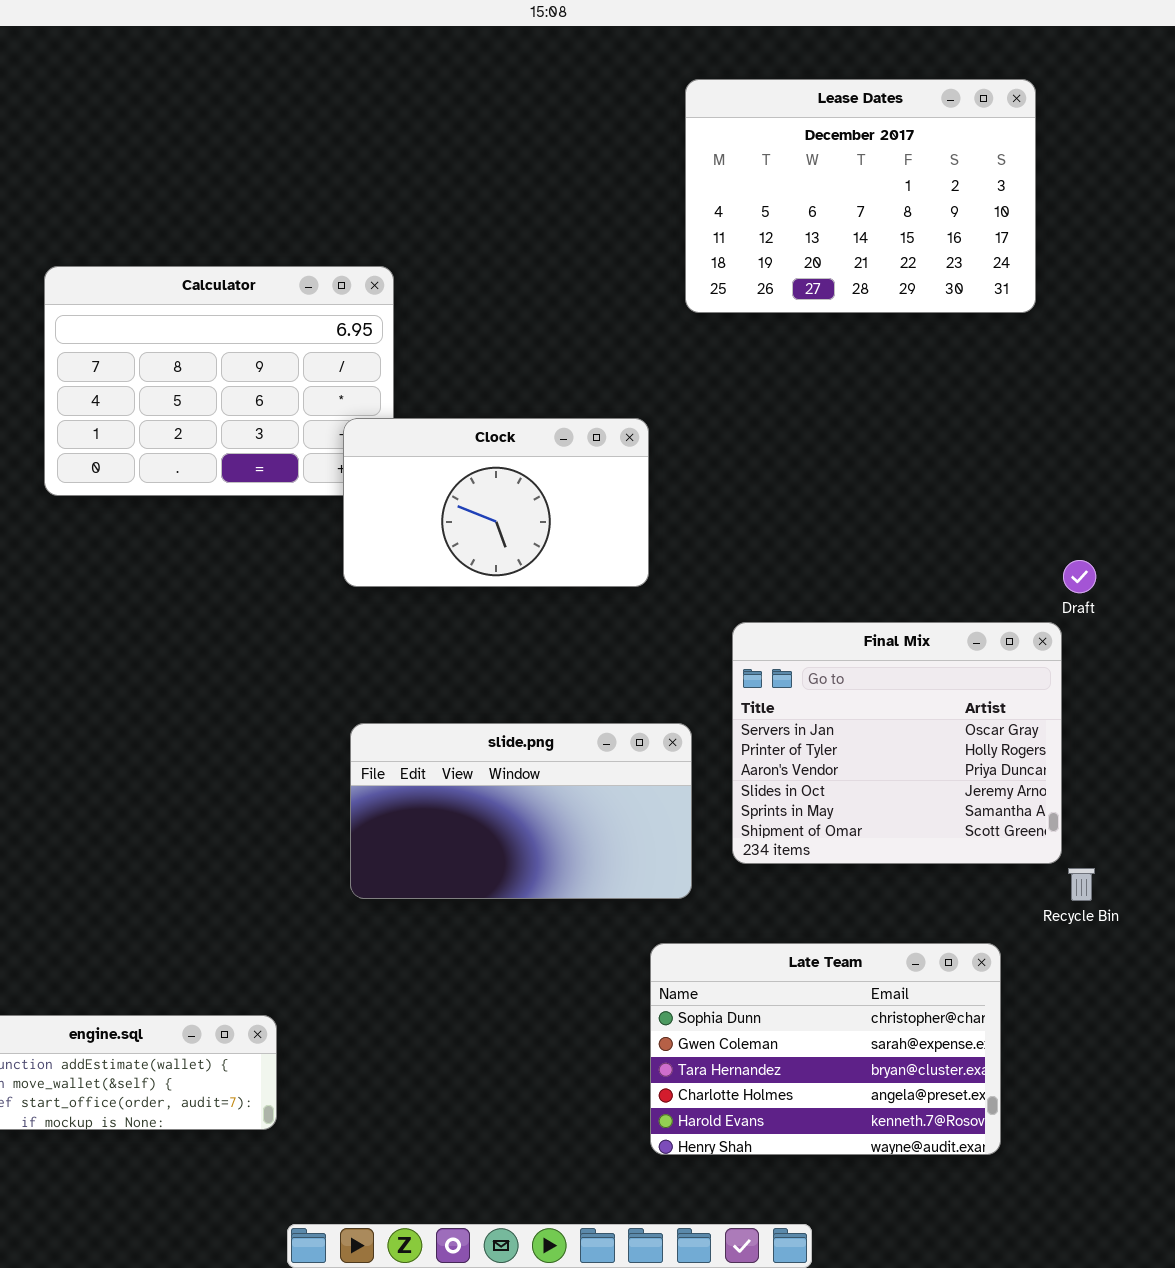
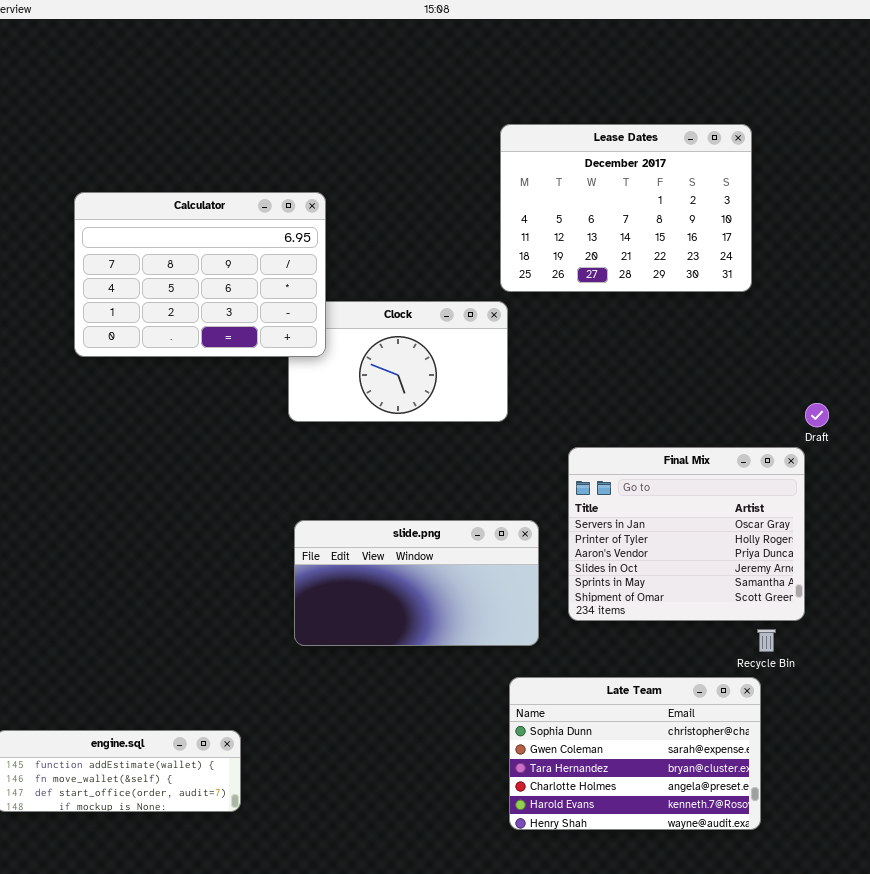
Lease Dates: [685,79,1036,313] -> [500,124,752,292], moved
Calculator: [44,266,394,496] -> [74,192,326,357], raised
Recycle Bin: [1068,868,1095,901] -> [757,629,776,652], moved

